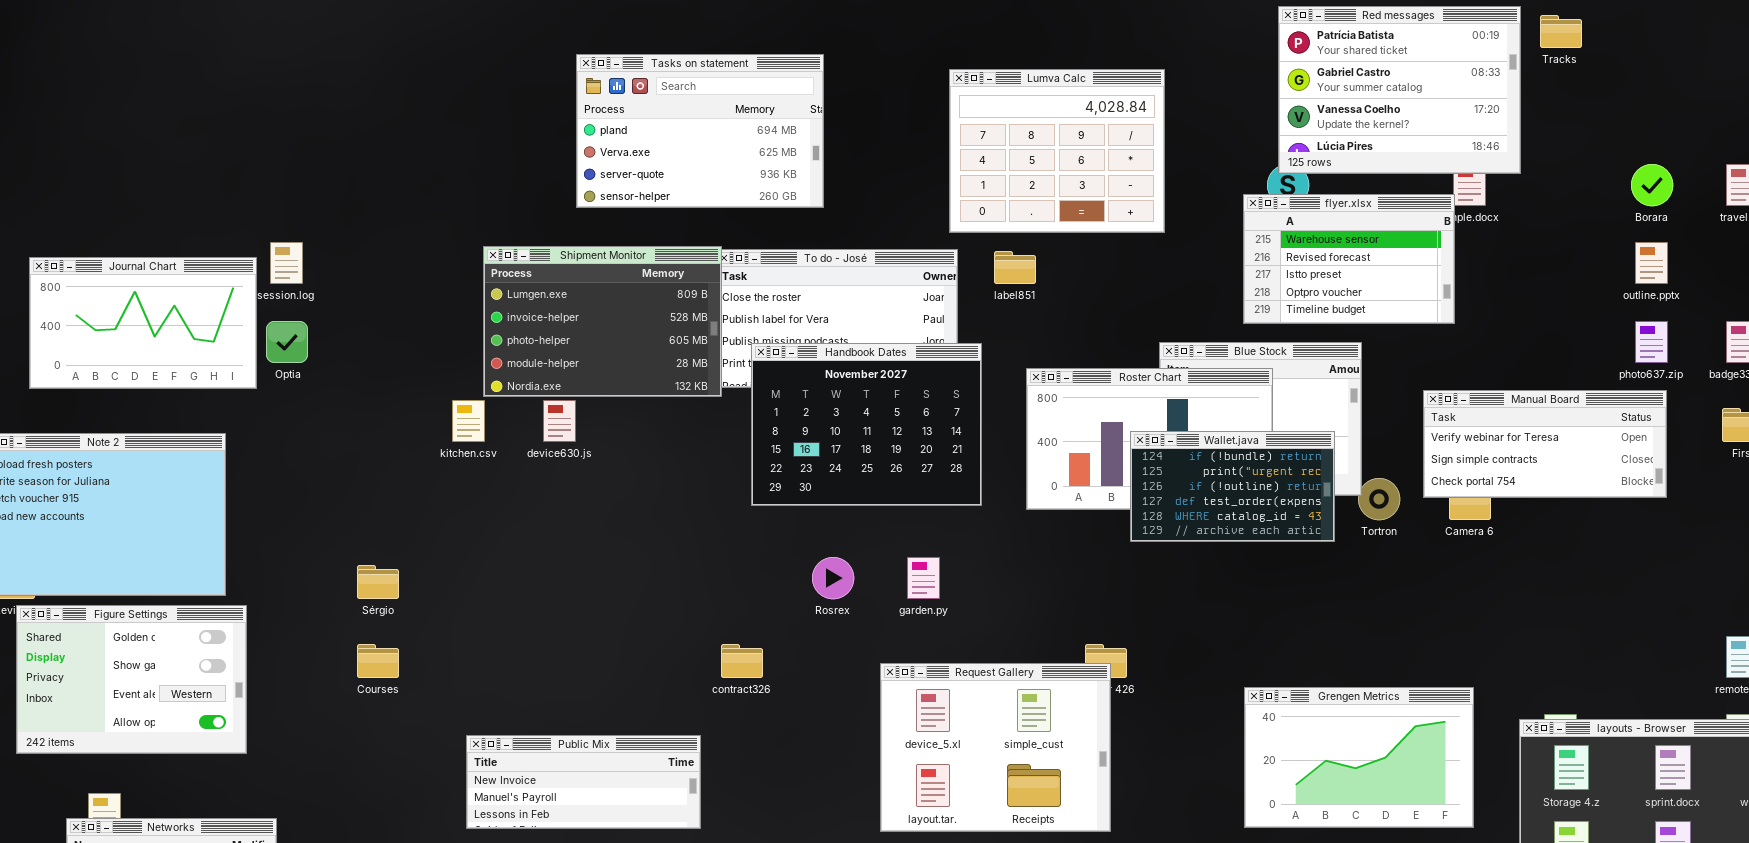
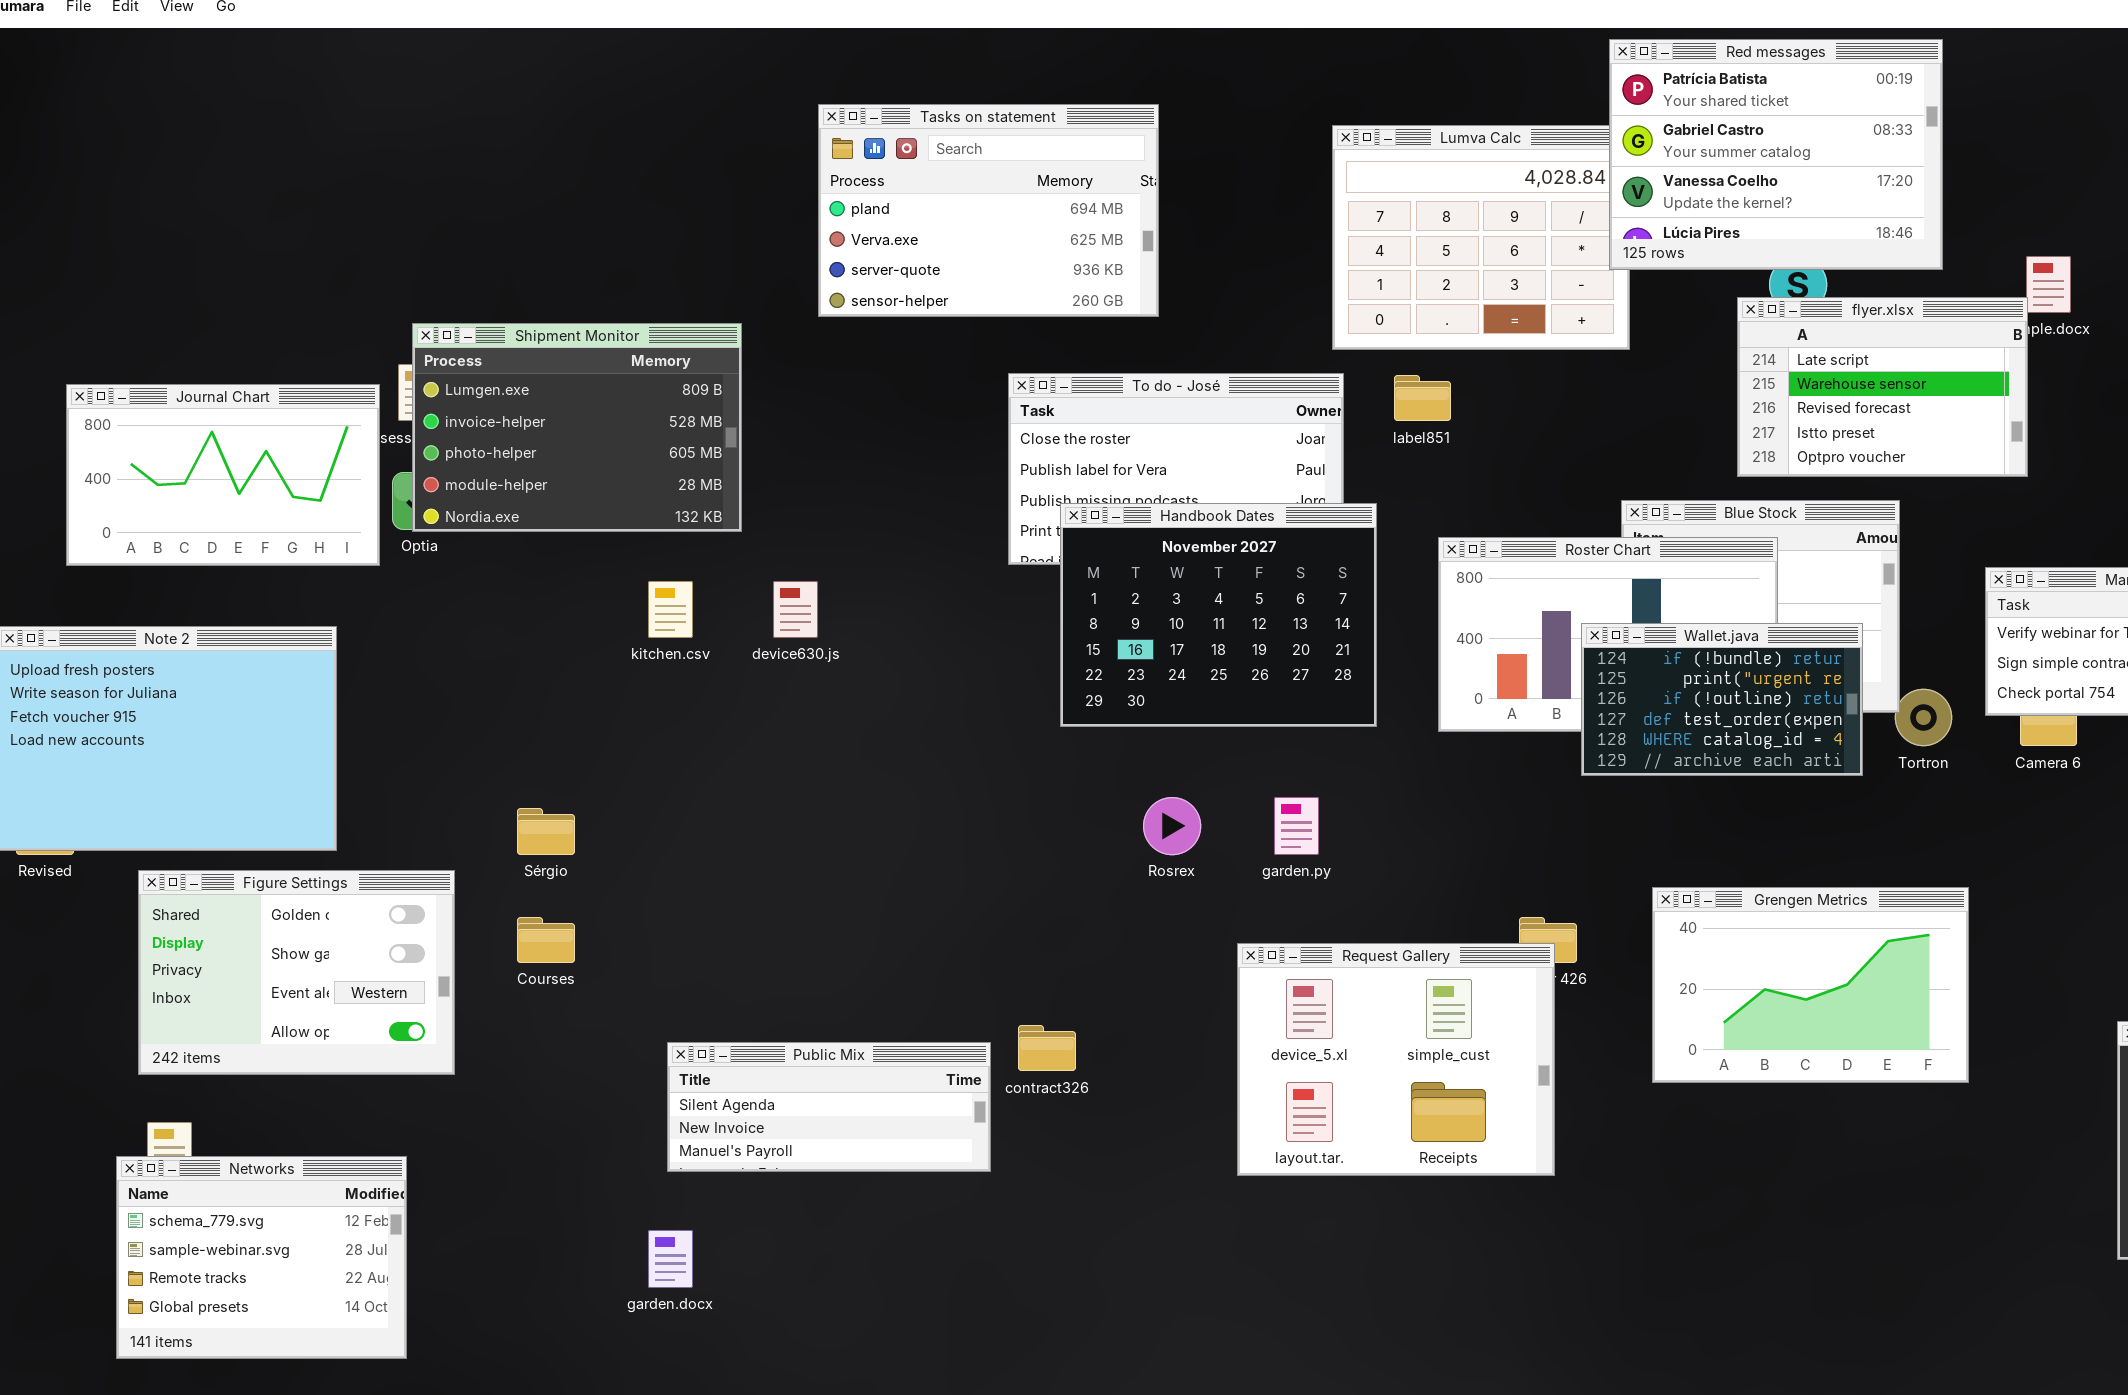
Red messages: [1278,6,1521,174] -> [1609,39,1943,270], moved
flyer.xlsx: [1243,194,1455,324] -> [1737,297,2028,477], scrolled up 1 row
Shipment Monitor: [483,246,722,397] -> [412,323,742,532], moved
Figure Settings: [16,605,247,754] -> [138,870,455,1075], moved
contract326: [721,644,763,678] -> [1018,1025,1076,1071], moved
Grengen Metrics: [1244,687,1474,828] -> [1652,887,1969,1083], moved
Public Mix: [466,735,701,829] -> [667,1042,991,1172], scrolled up 1 row

